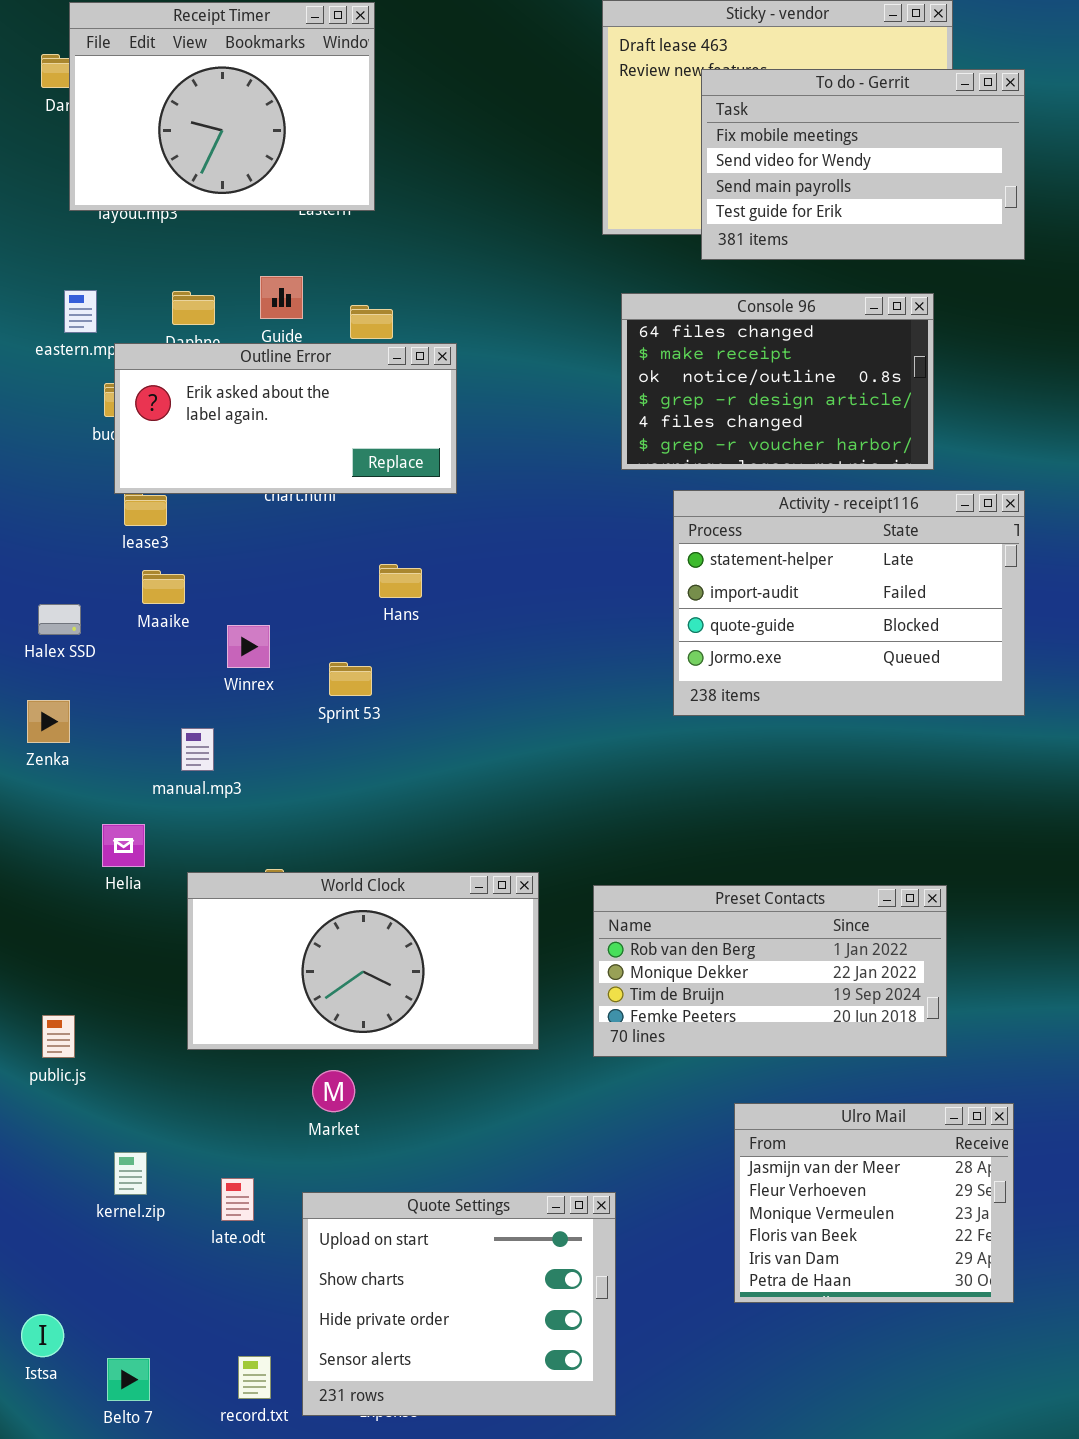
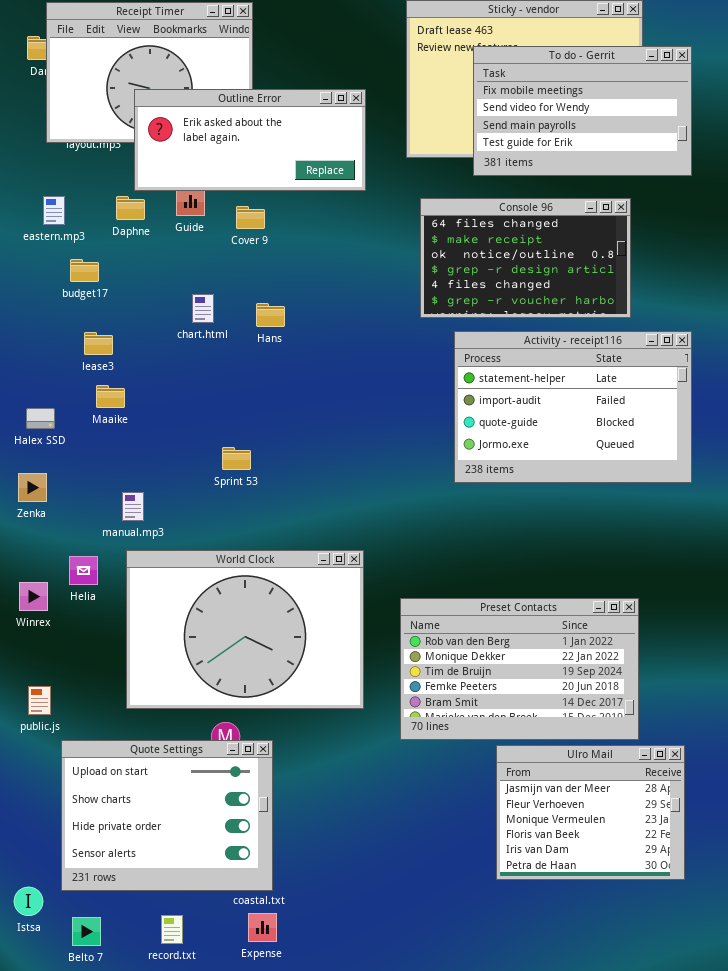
Outline Error: [114,343,457,494] -> [134,89,366,191], moved
Hans: [379,564,422,598] -> [256,303,285,327], moved
Winrex: [227,625,270,668] -> [19,582,48,611], moved
World Clock: [187,872,539,1050] -> [126,550,364,709], resized
Preset Contacts: [593,885,947,1057] -> [400,598,639,740], resized
Quote Settings: [302,1192,616,1416] -> [61,740,273,891], moved

